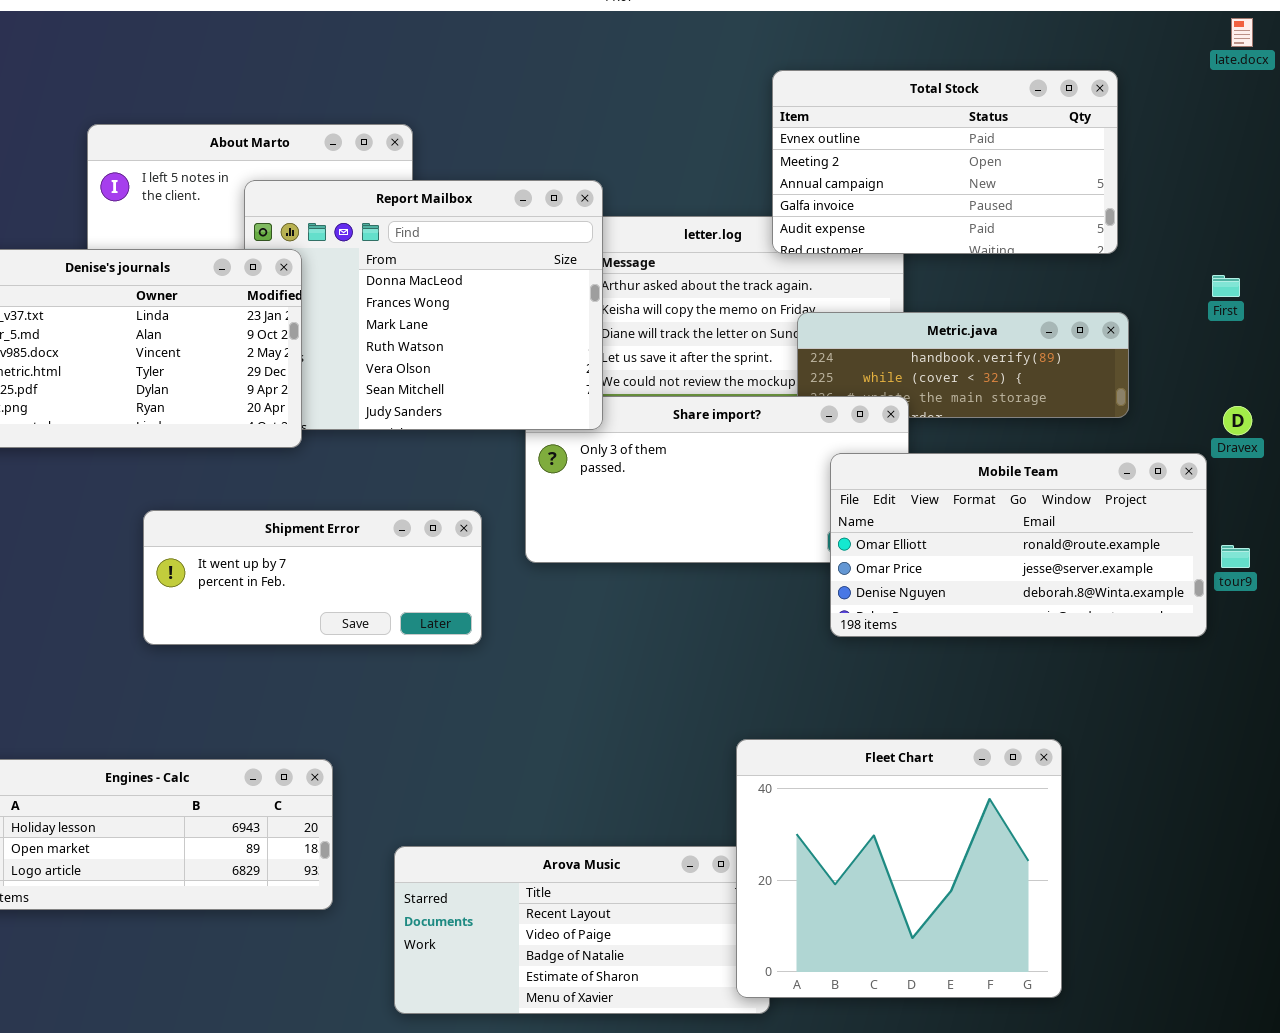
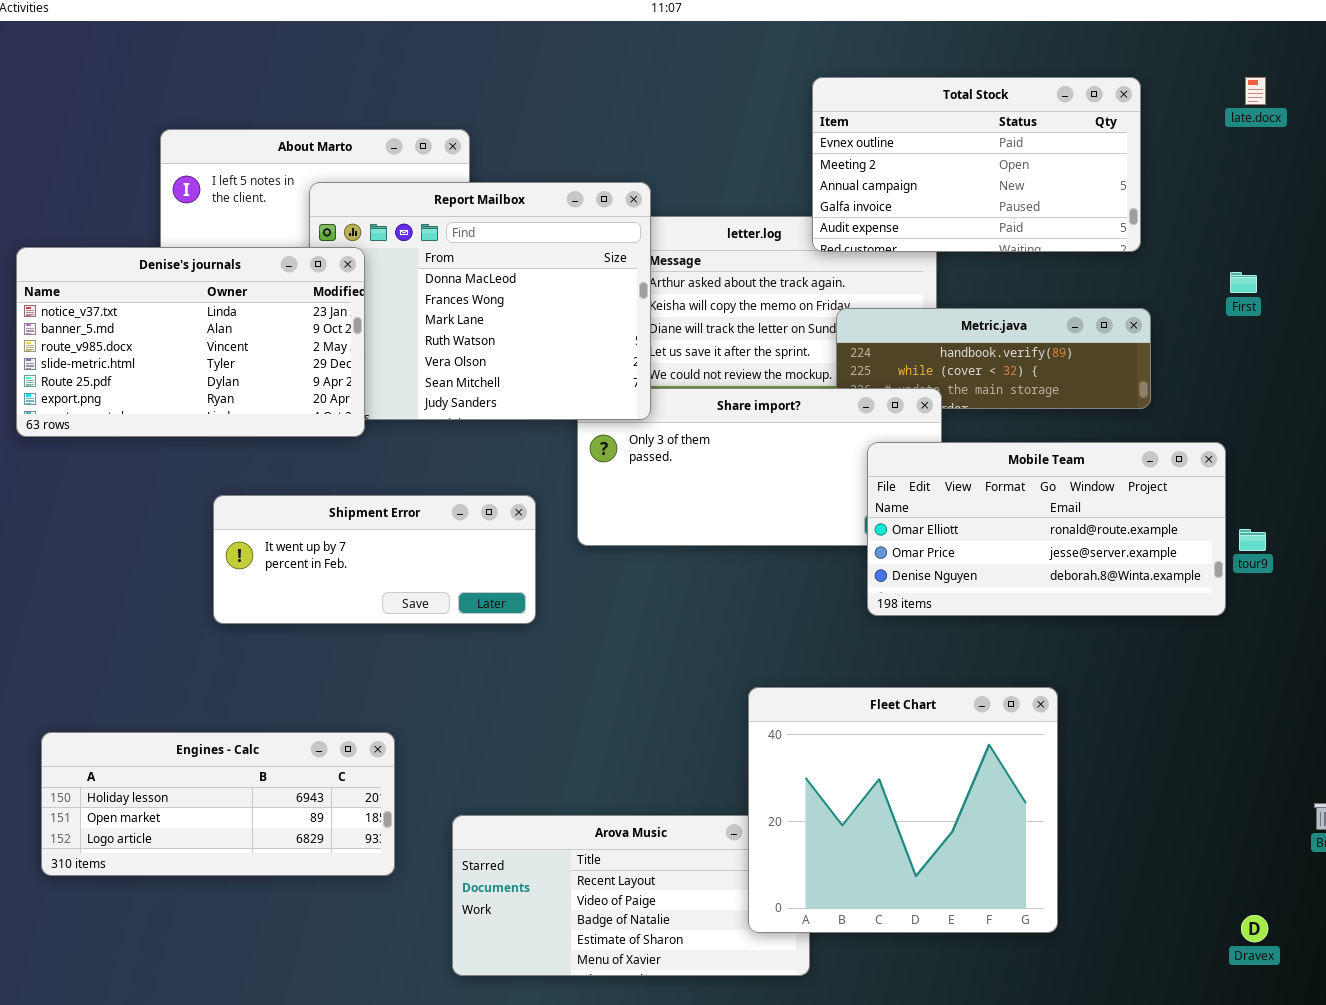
late.docx: [1231,18,1253,47] -> [1245,77,1266,105], moved
Dravex: [1223,406,1252,435] -> [1241,915,1268,942], moved
Fleet Chart: [736,739,1062,998] -> [748,687,1058,933], moved

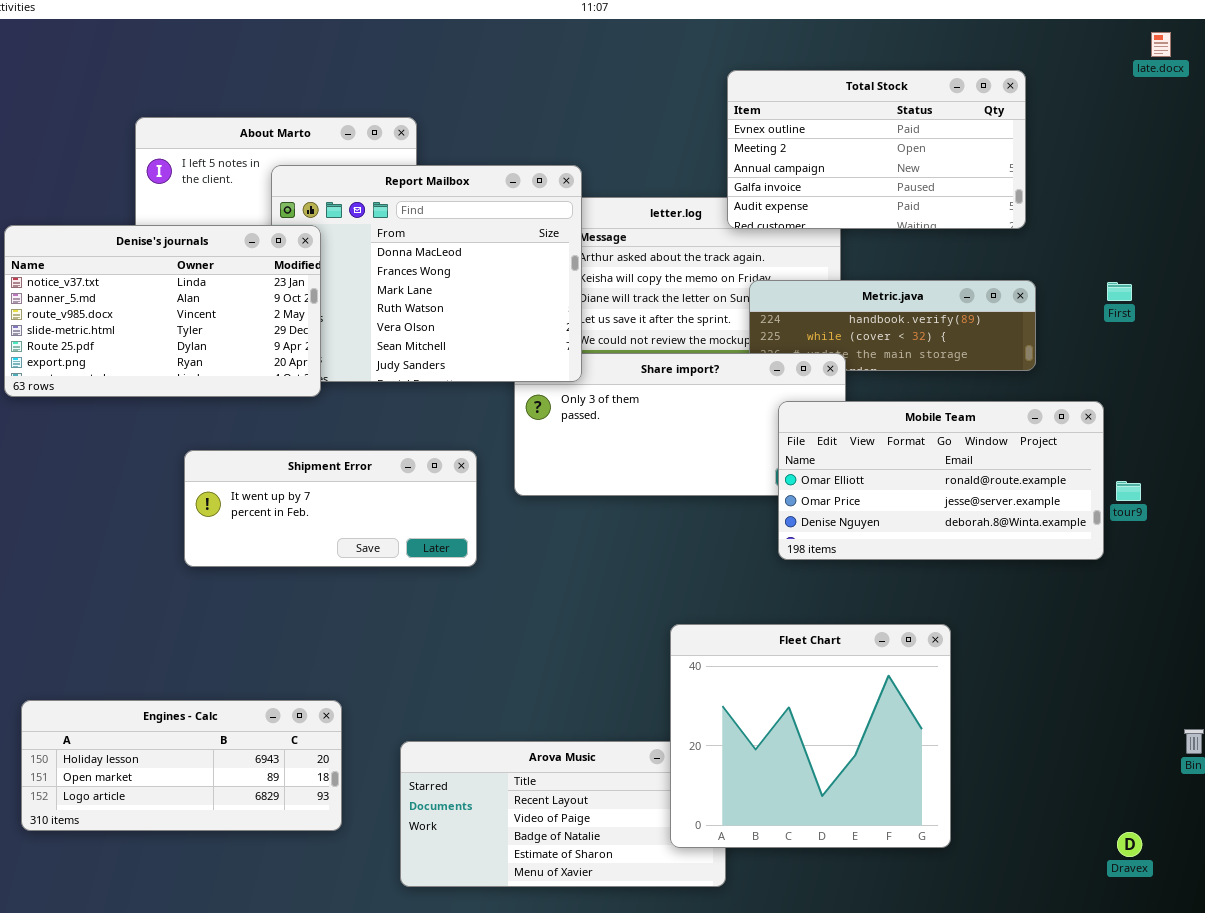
late.docx: [1245,77,1266,105] -> [1151,32,1171,57], moved
First: [1230,272,1257,293] -> [1107,282,1132,301], moved
Engines - Calc: [41,732,395,876] -> [21,700,342,831], moved

